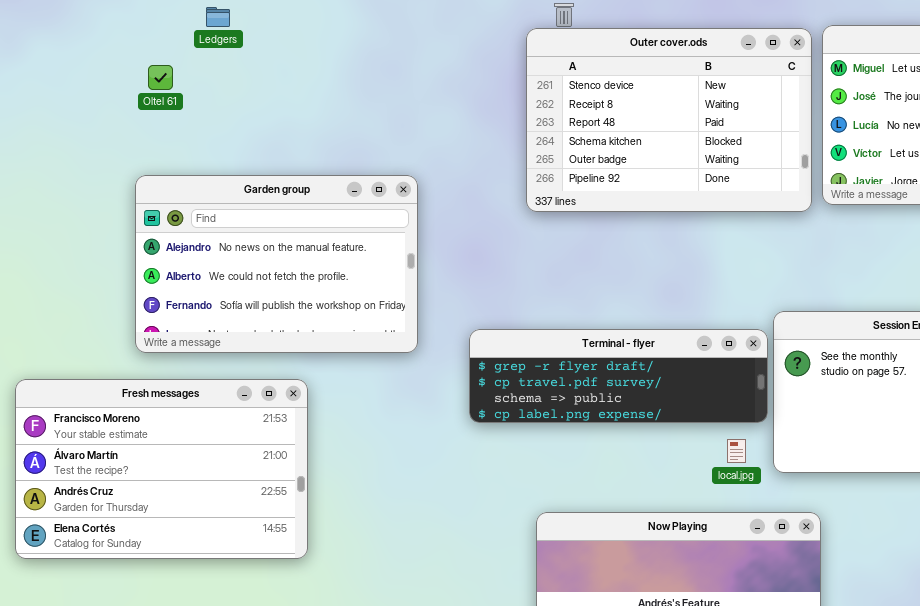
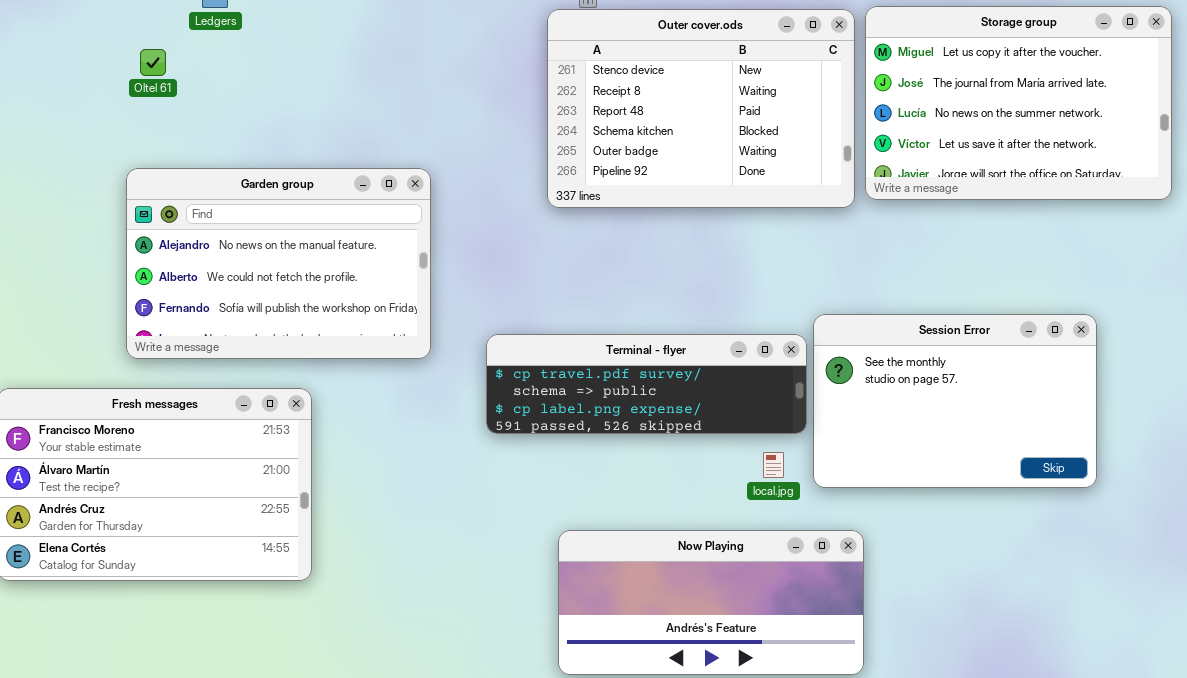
Terminal - flyer: [469,329,768,423] -> [486,334,807,434], scrolled down 1 row

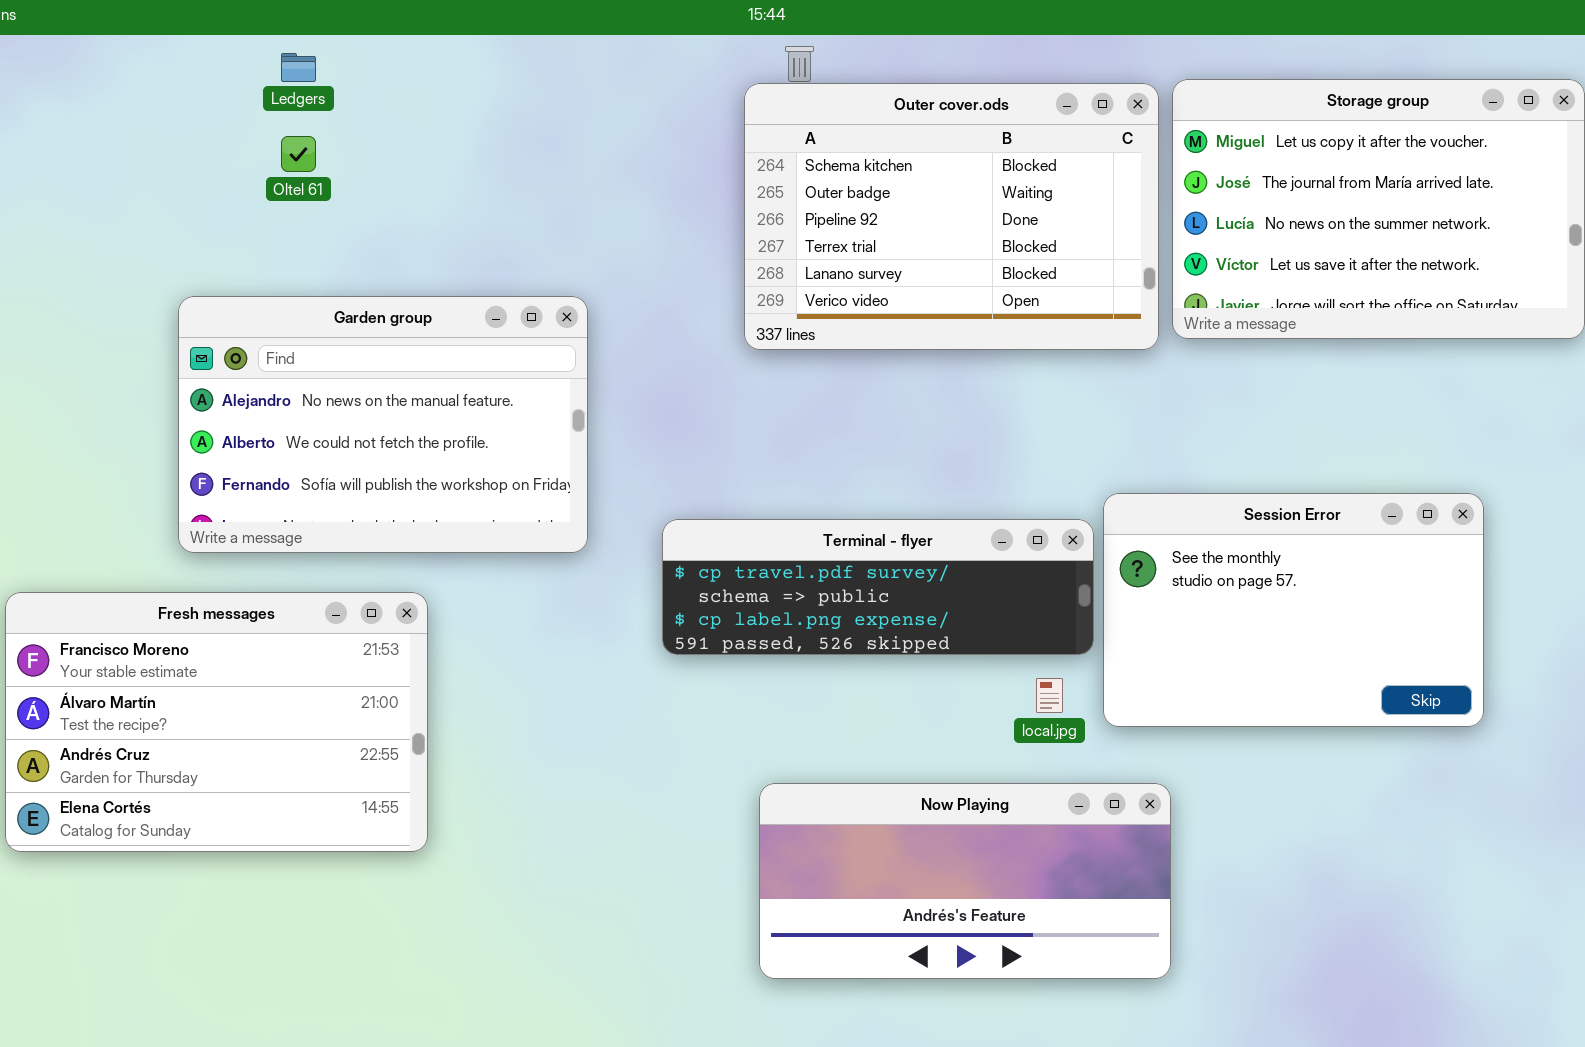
Outer cover.ods: [547,9,855,208] -> [744,83,1159,350], scrolled down 3 rows
Oltel 61: [140,49,166,76] -> [281,136,316,172], moved

